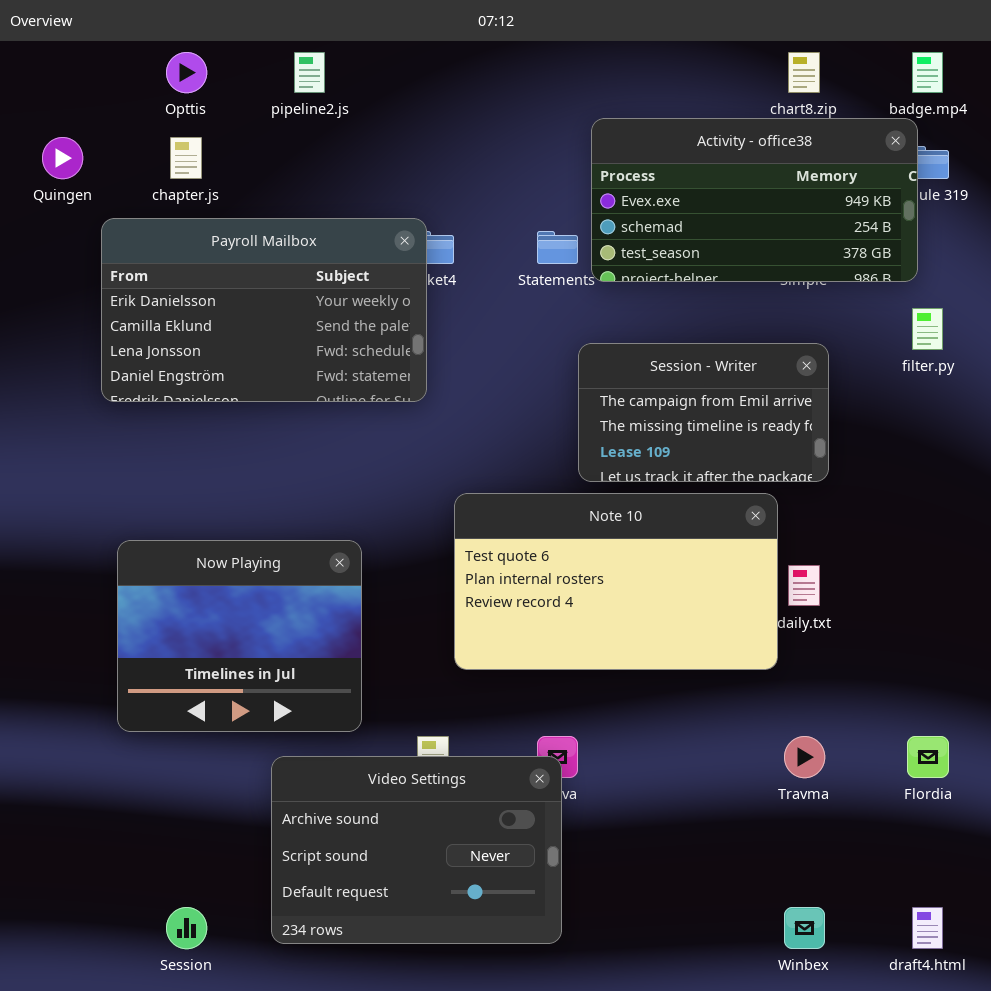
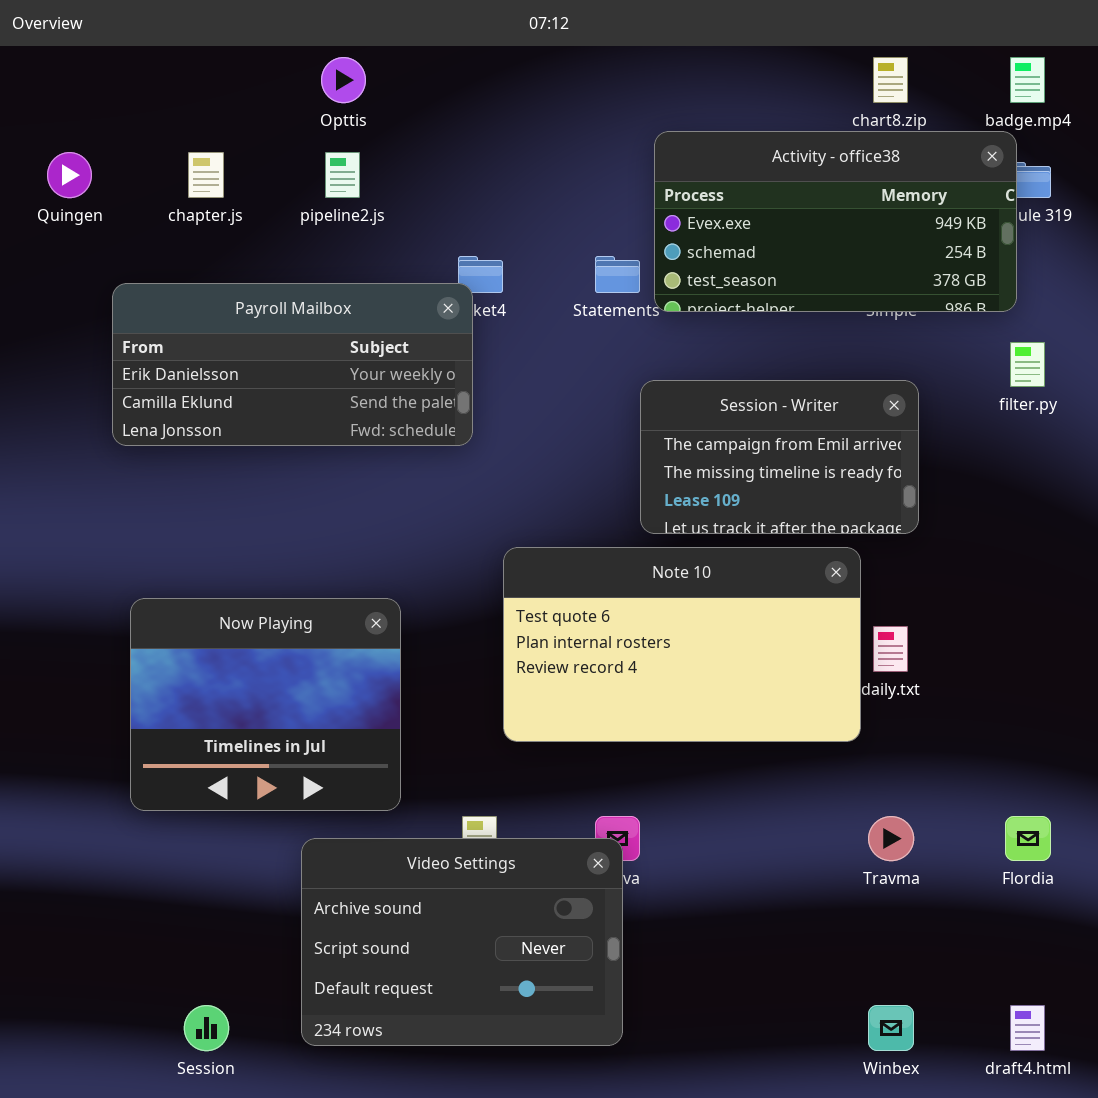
Opttis: [166,52,207,93] -> [321,57,366,103], moved
pipeline2.js: [294,52,325,93] -> [325,152,360,198], moved
Payroll Mailbox: [101,218,427,402] -> [112,283,473,446], resized

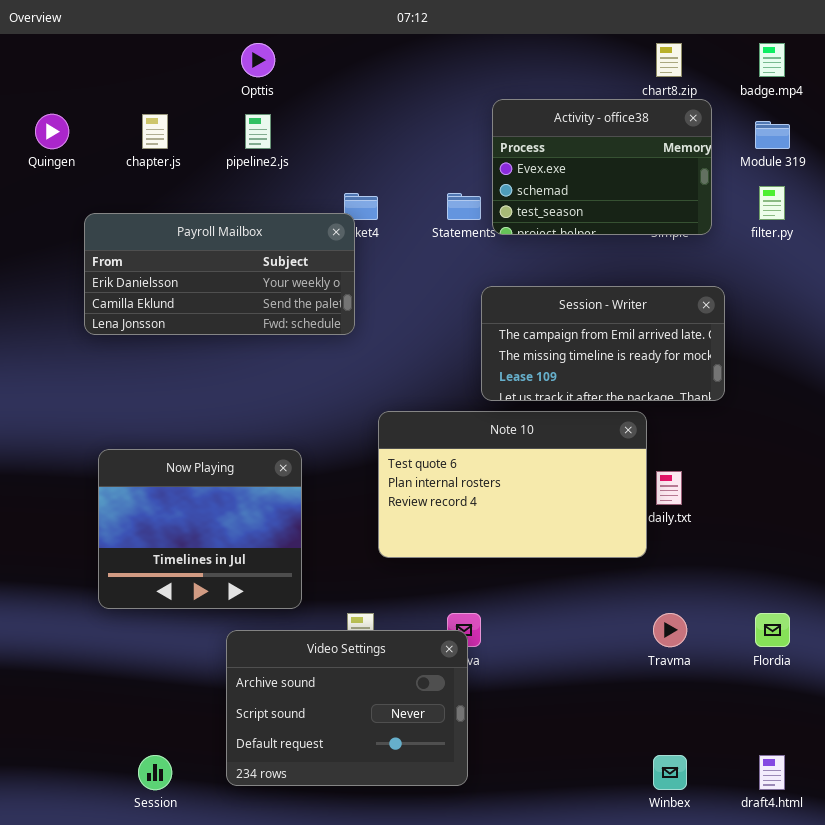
Activity - office38: [654,131,1017,312] -> [492,99,712,235], resized
filter.py: [1010,342,1045,387] -> [759,186,785,220], moved
Session - Writer: [640,380,919,534] -> [481,286,725,401], resized

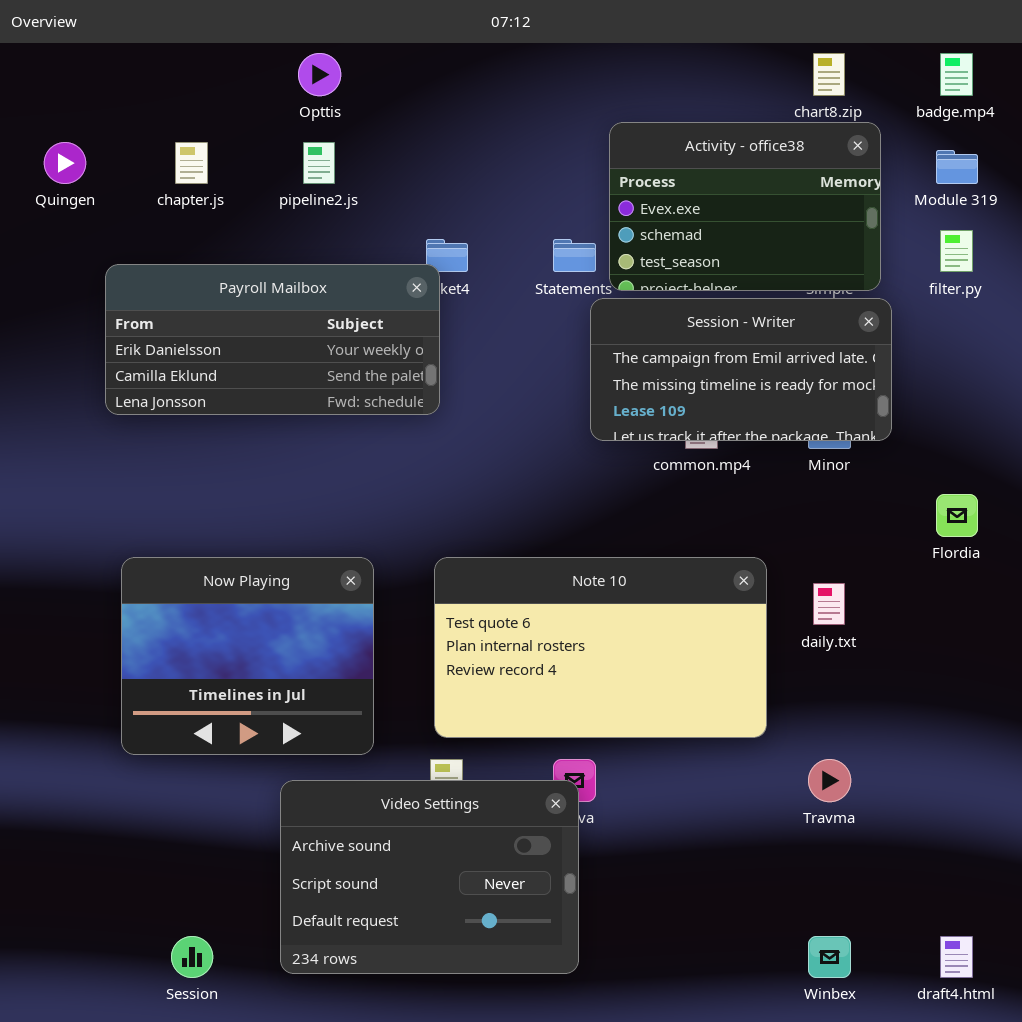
Session - Writer: [481,286,725,401] -> [590,298,892,441], moved
Note 10: [378,411,647,558] -> [434,557,767,738], moved
Flordia: [755,613,790,647] -> [936,494,978,537], moved

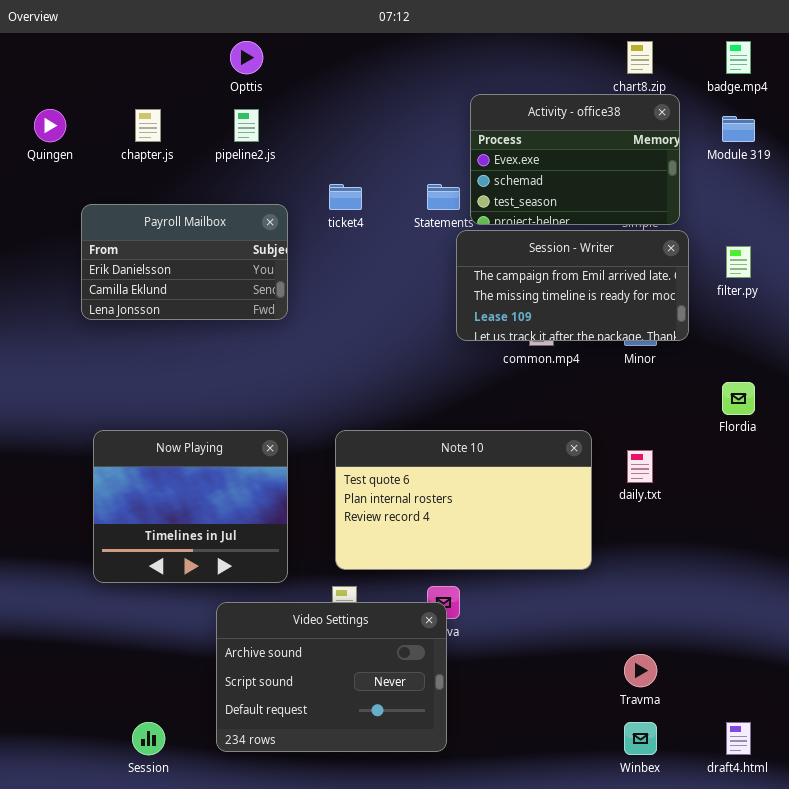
filter.py: [940,230,973,272] -> [726,246,751,278], moved
Payroll Mailbox: [105,264,440,415] -> [81,204,288,320], resized
Travma: [808,759,851,802] -> [624,654,657,687], moved

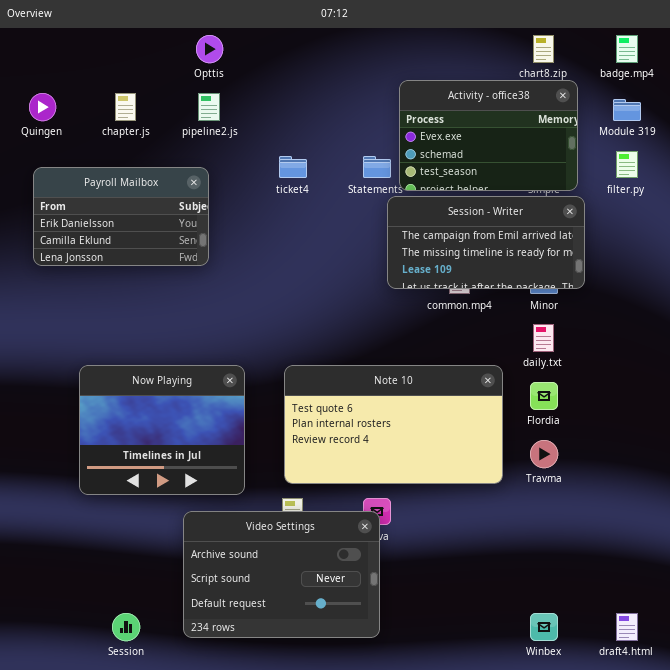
Payroll Mailbox: [81,204,288,320] -> [33,167,209,266], moved
filter.py: [726,246,751,278] -> [616,151,638,178], moved
Flordia: [722,382,755,415] -> [530,382,558,410], moved
daily.txt: [627,450,653,483] -> [533,324,554,352], moved
Travma: [624,654,657,687] -> [530,440,558,468], moved

